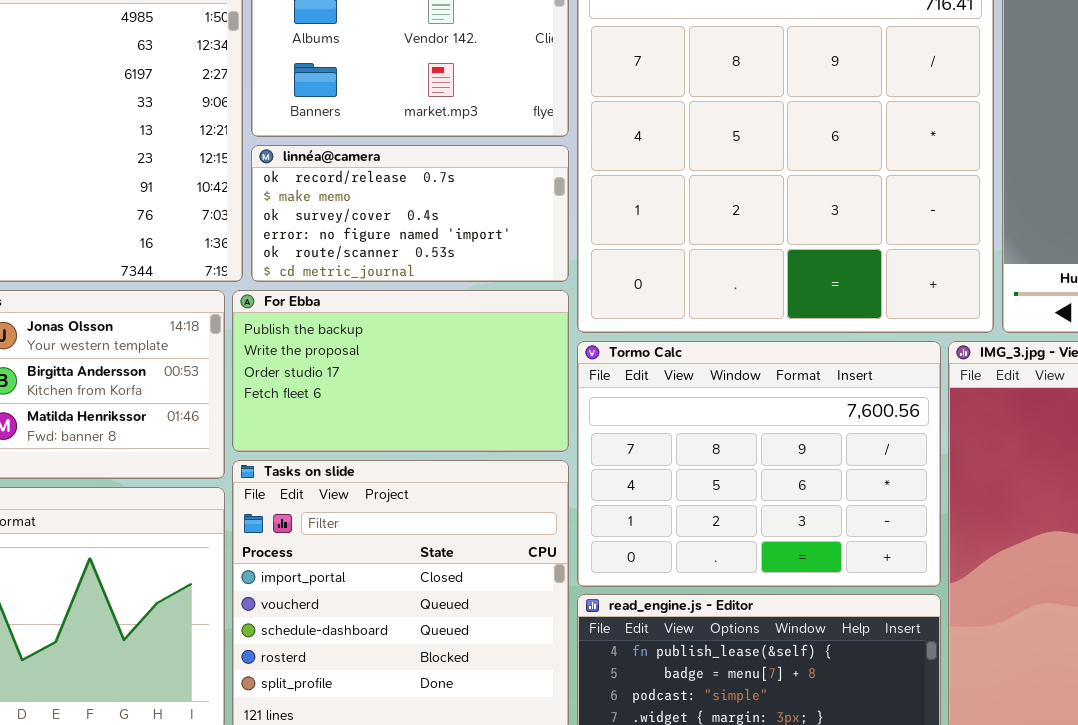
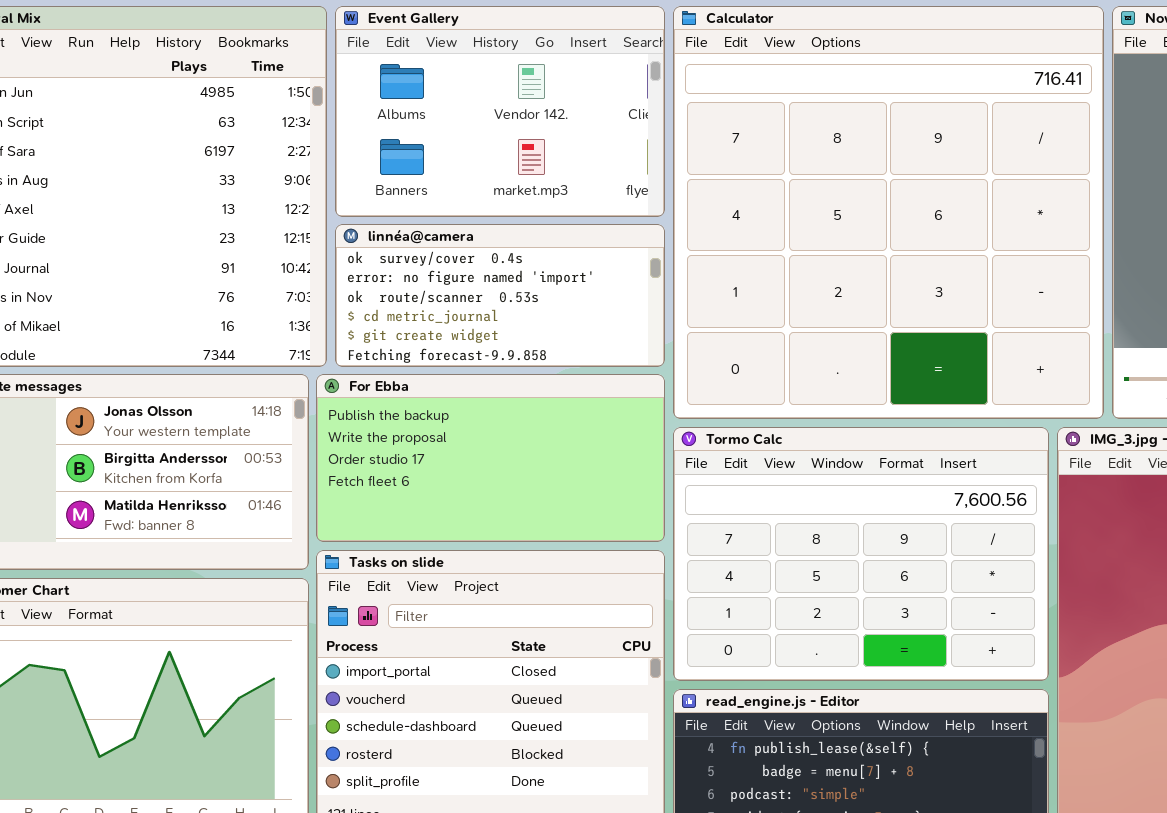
linnéa@camera: [251,145,569,282] -> [335,224,665,367], scrolled down 2 rows

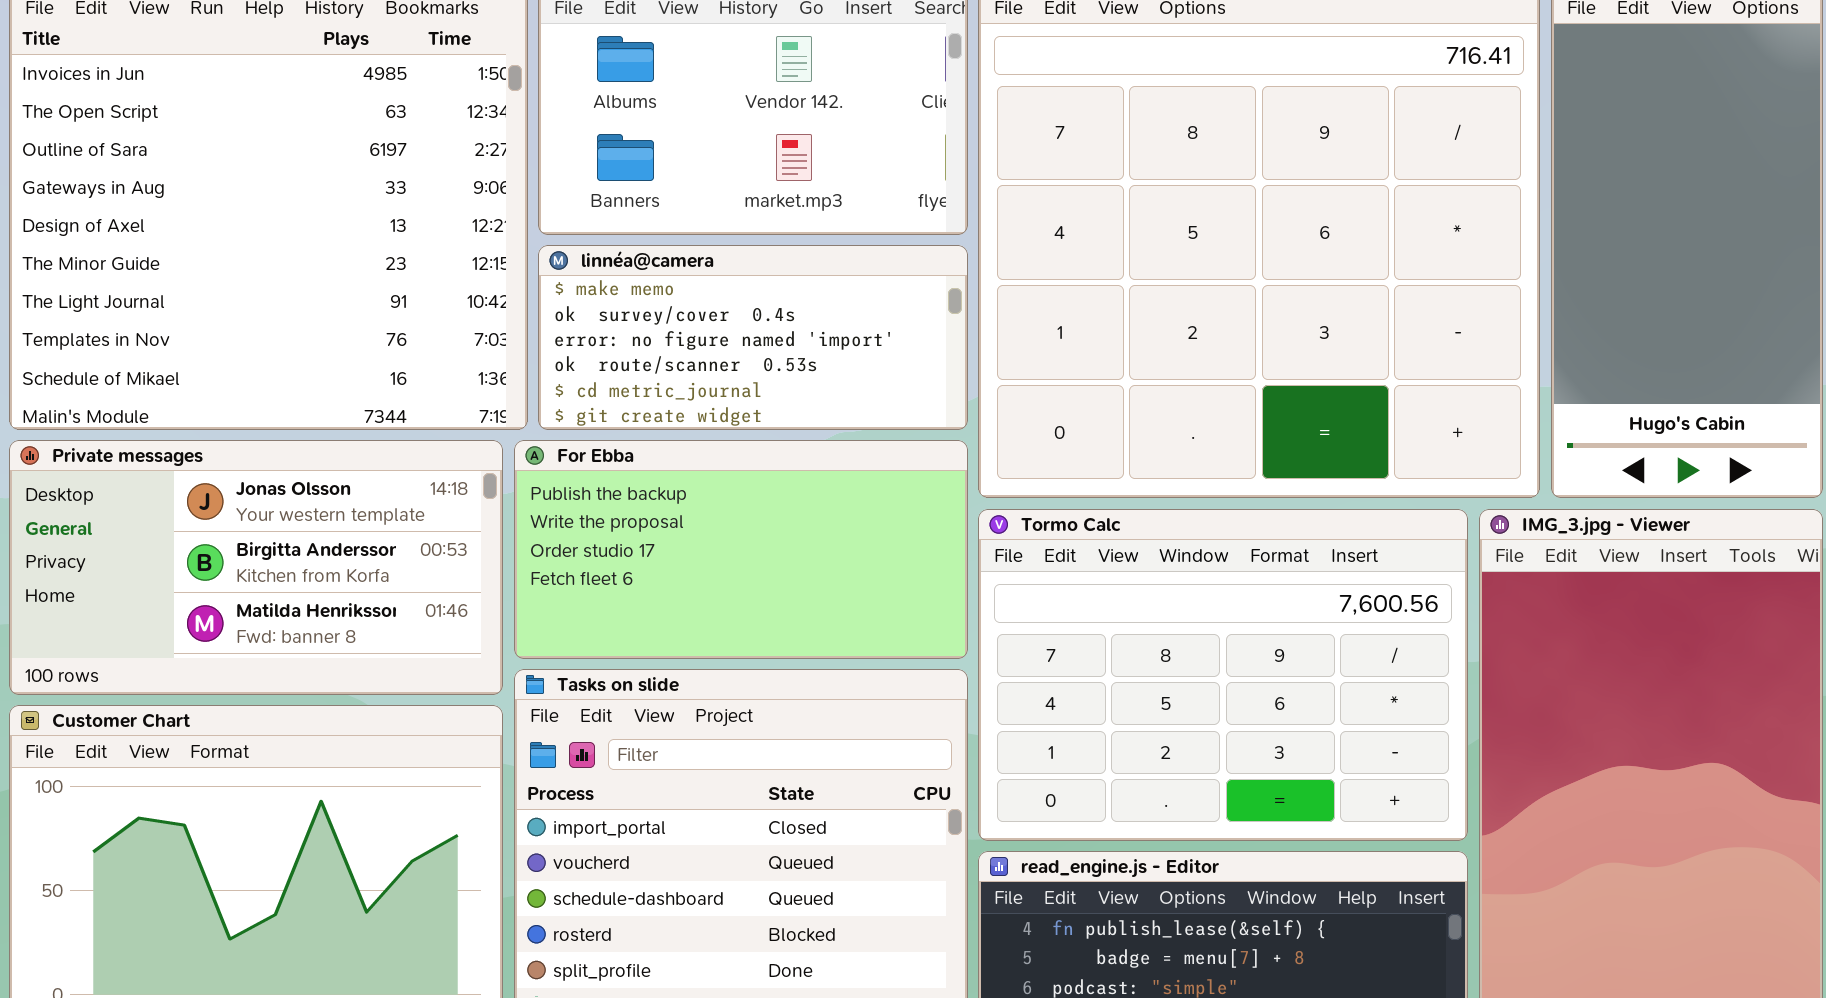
linnéa@camera: [335,224,665,367] -> [538,245,968,430], scrolled up 1 row

